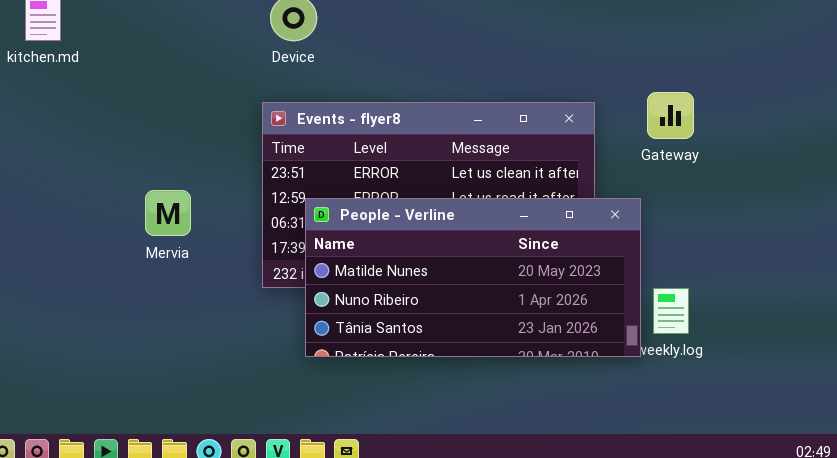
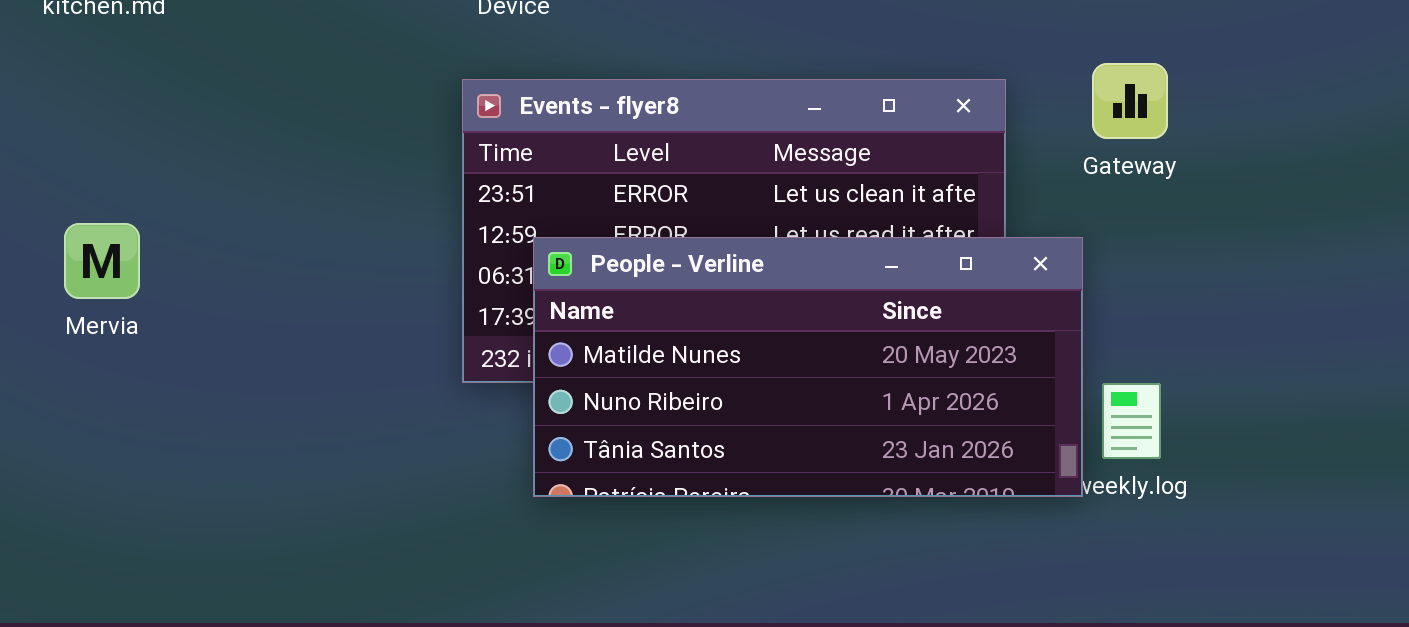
Mervia: [145,190,191,236] -> [64,223,140,299], moved

